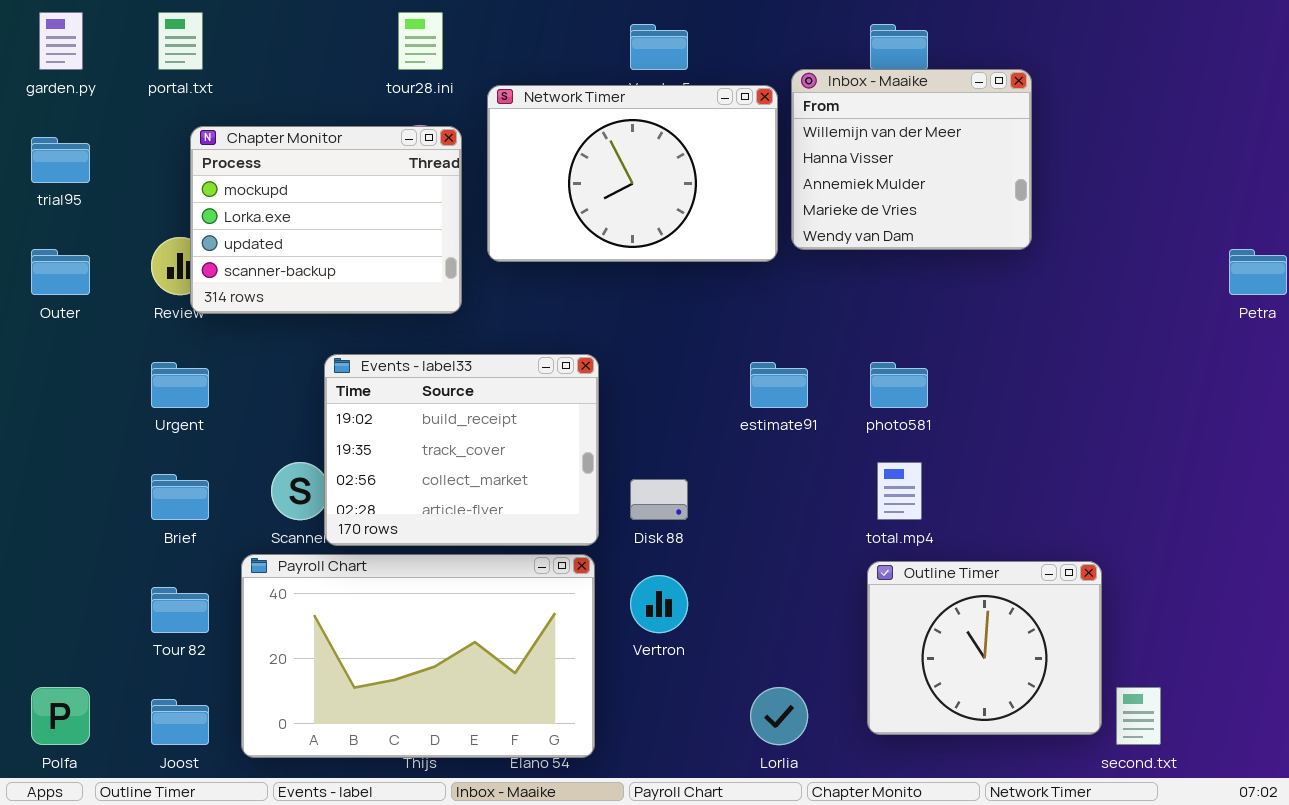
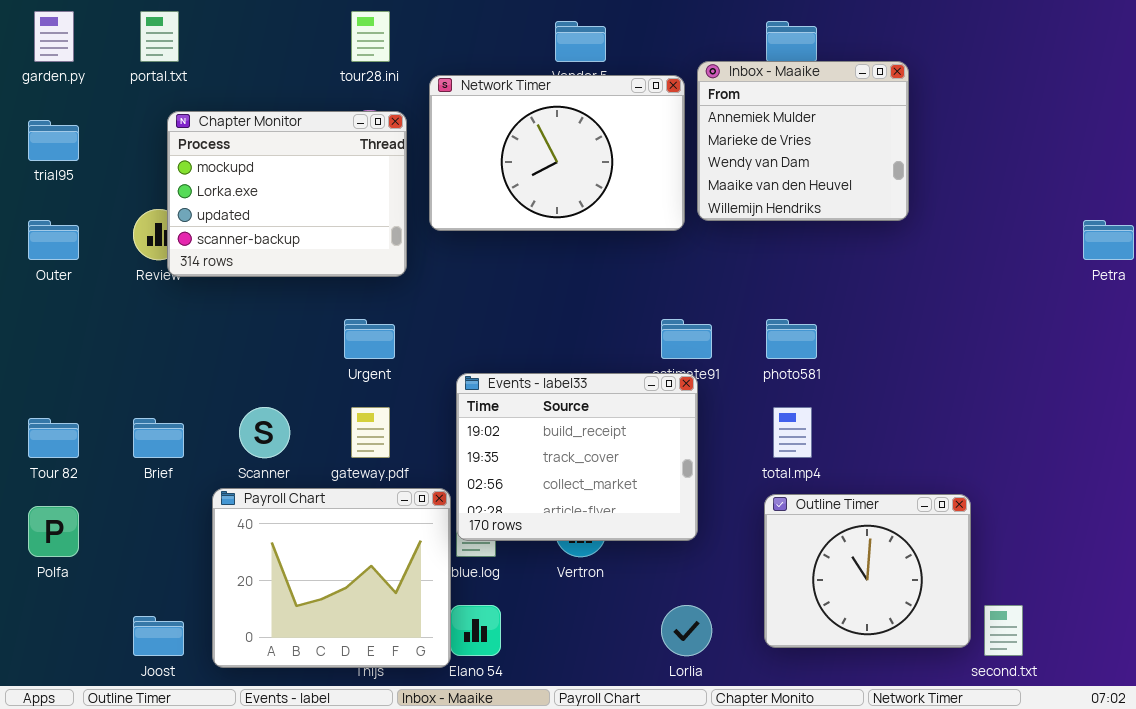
Inbox - Maaike: [791,69,1032,250] -> [697,61,909,221], scrolled down 2 rows
Events - label33: [324,354,599,546] -> [456,373,698,541], moved
Urgent: [151,362,209,408] -> [344,319,395,359], moved
Payroll Chart: [241,554,595,758] -> [212,488,451,668], resized
Tour 82: [151,587,209,633] -> [28,418,79,458], moved
Polfa: [31,687,90,745] -> [28,506,79,557], moved

